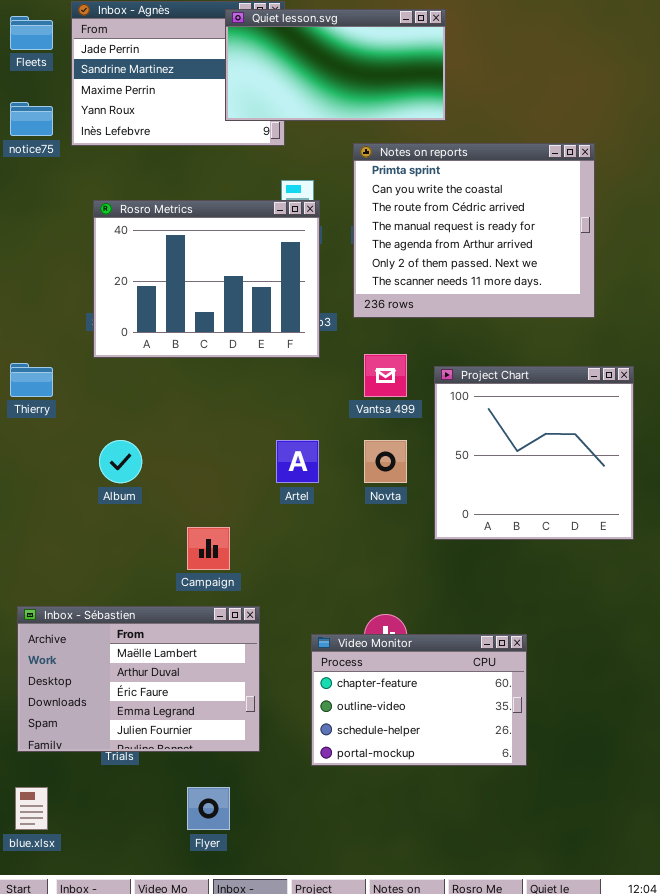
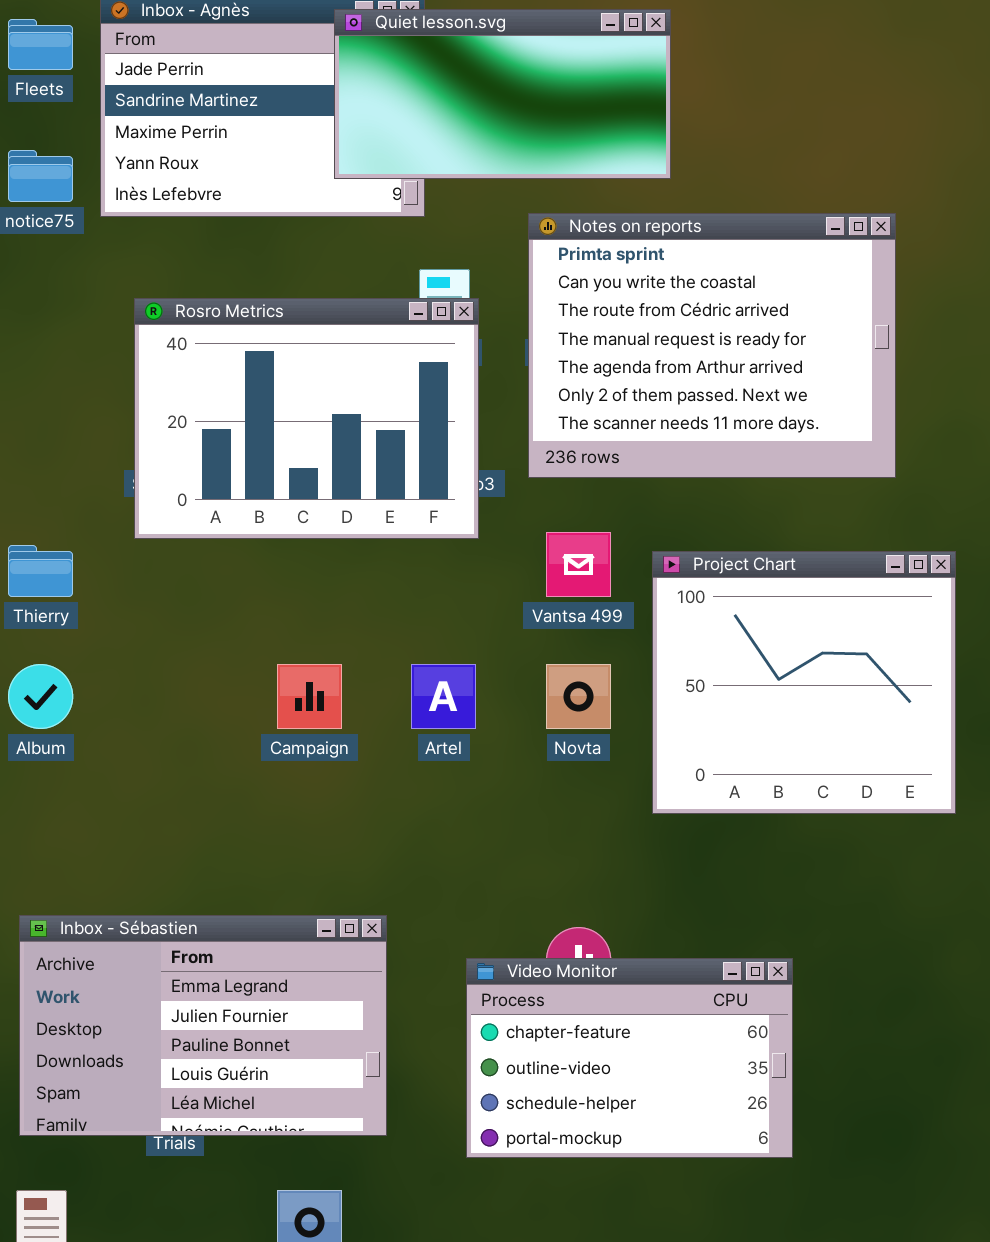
Album: [99,440,142,483] -> [8,664,73,729], moved
Campaign: [187,527,230,570] -> [277,664,342,729], moved
Inbox - Sébastien: [17,606,260,752] -> [19,915,387,1136], scrolled down 3 rows

